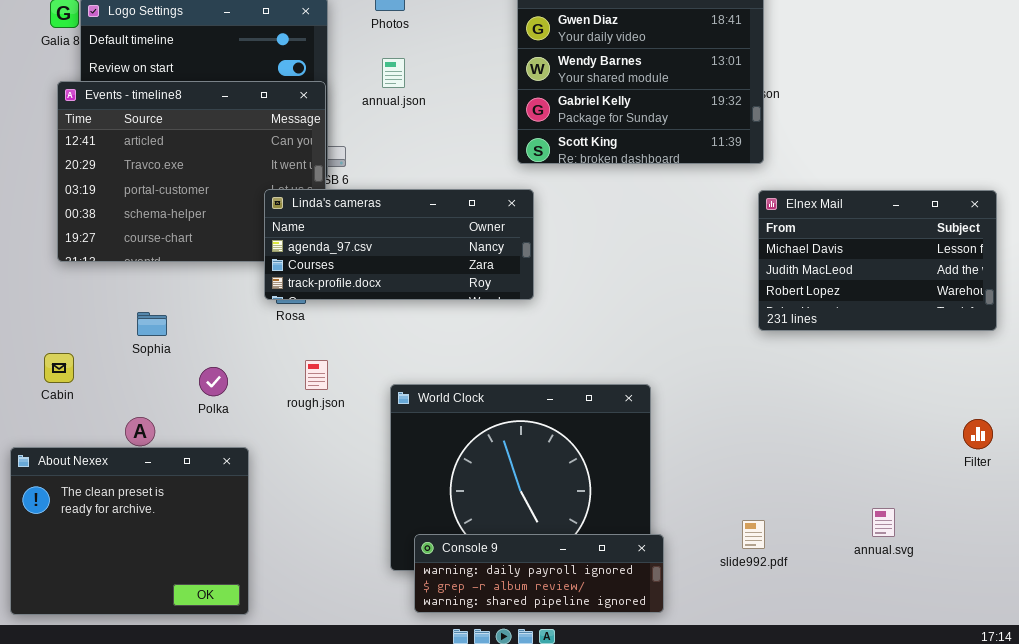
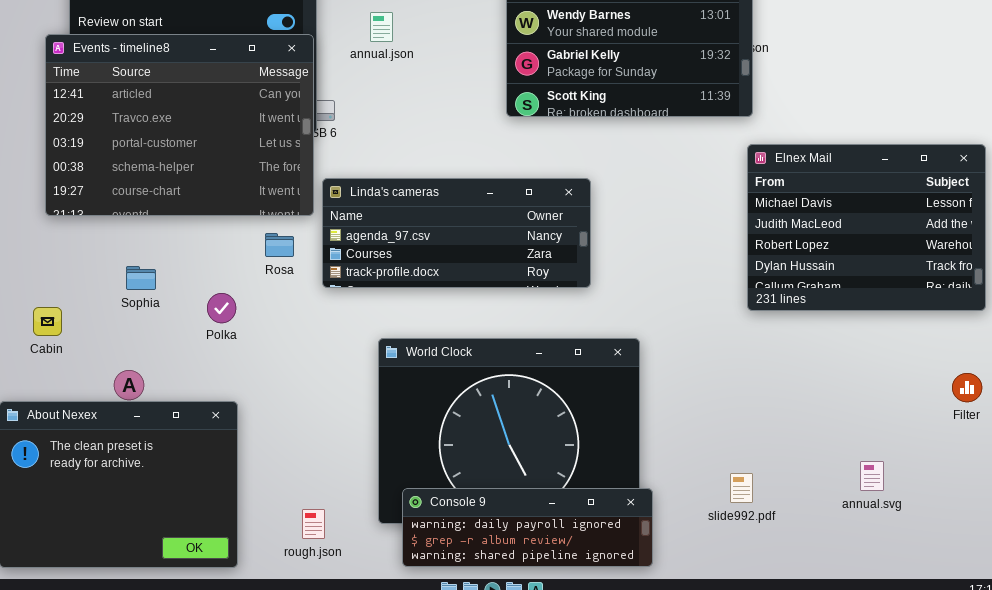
Linda's cameras: [264,189,534,300] -> [322,178,591,288], moved
Elnex Mail: [758,190,997,331] -> [747,144,986,311], resized
rough.json: [305,360,328,390] -> [302,509,325,539], moved
Polka: [199,367,228,396] -> [207,293,236,323], moved

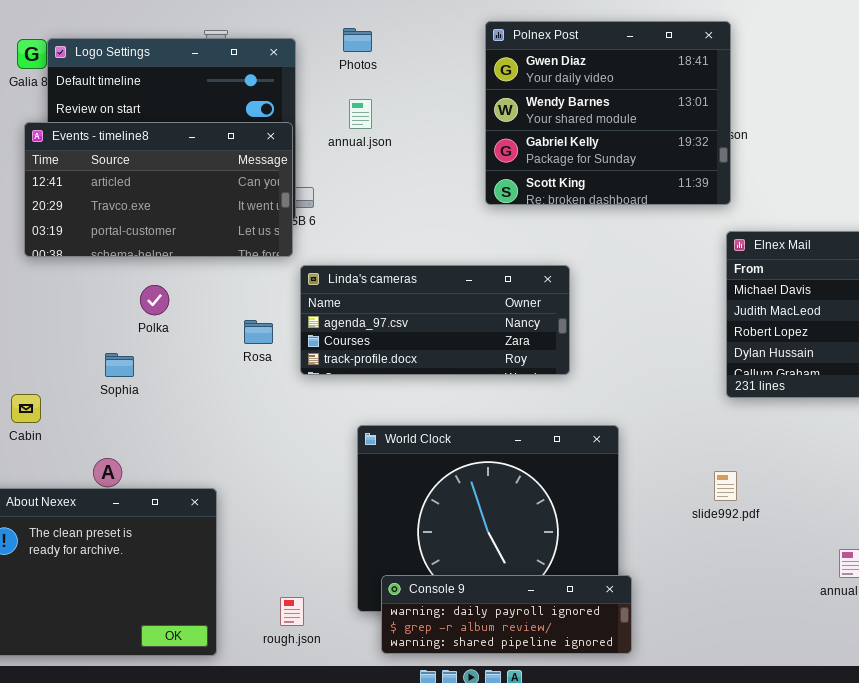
Events - timeline8: [45,34,314,216] -> [24,122,293,257], resized
Polka: [207,293,236,323] -> [140,285,169,315], moved
slide992.pdf: [730,473,753,503] -> [714,471,737,501], moved

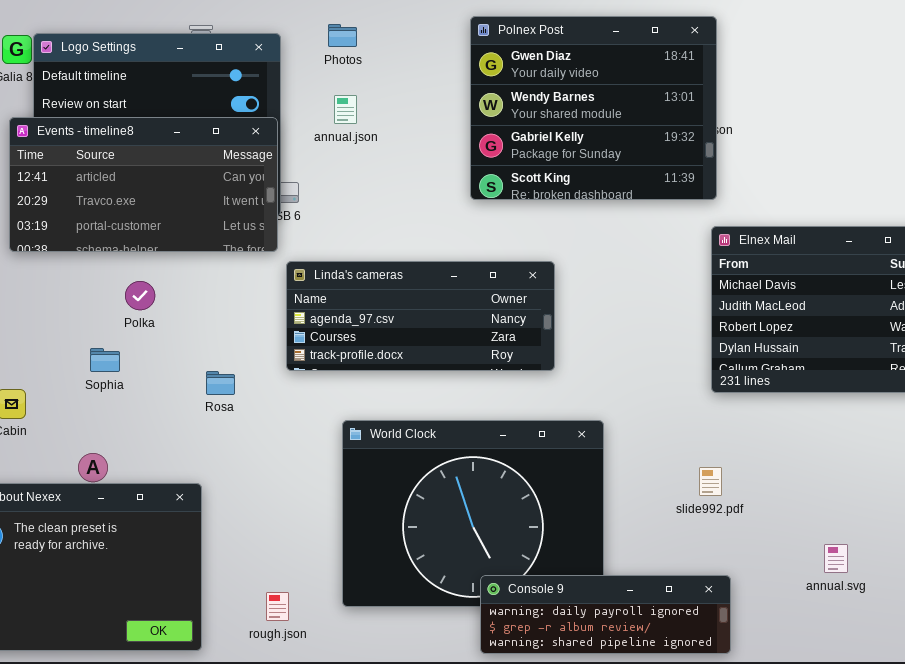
Rosa: [244,320,273,344] -> [206,371,235,395], moved
Console 9: [381,575,632,654] -> [480,575,731,654], moved

